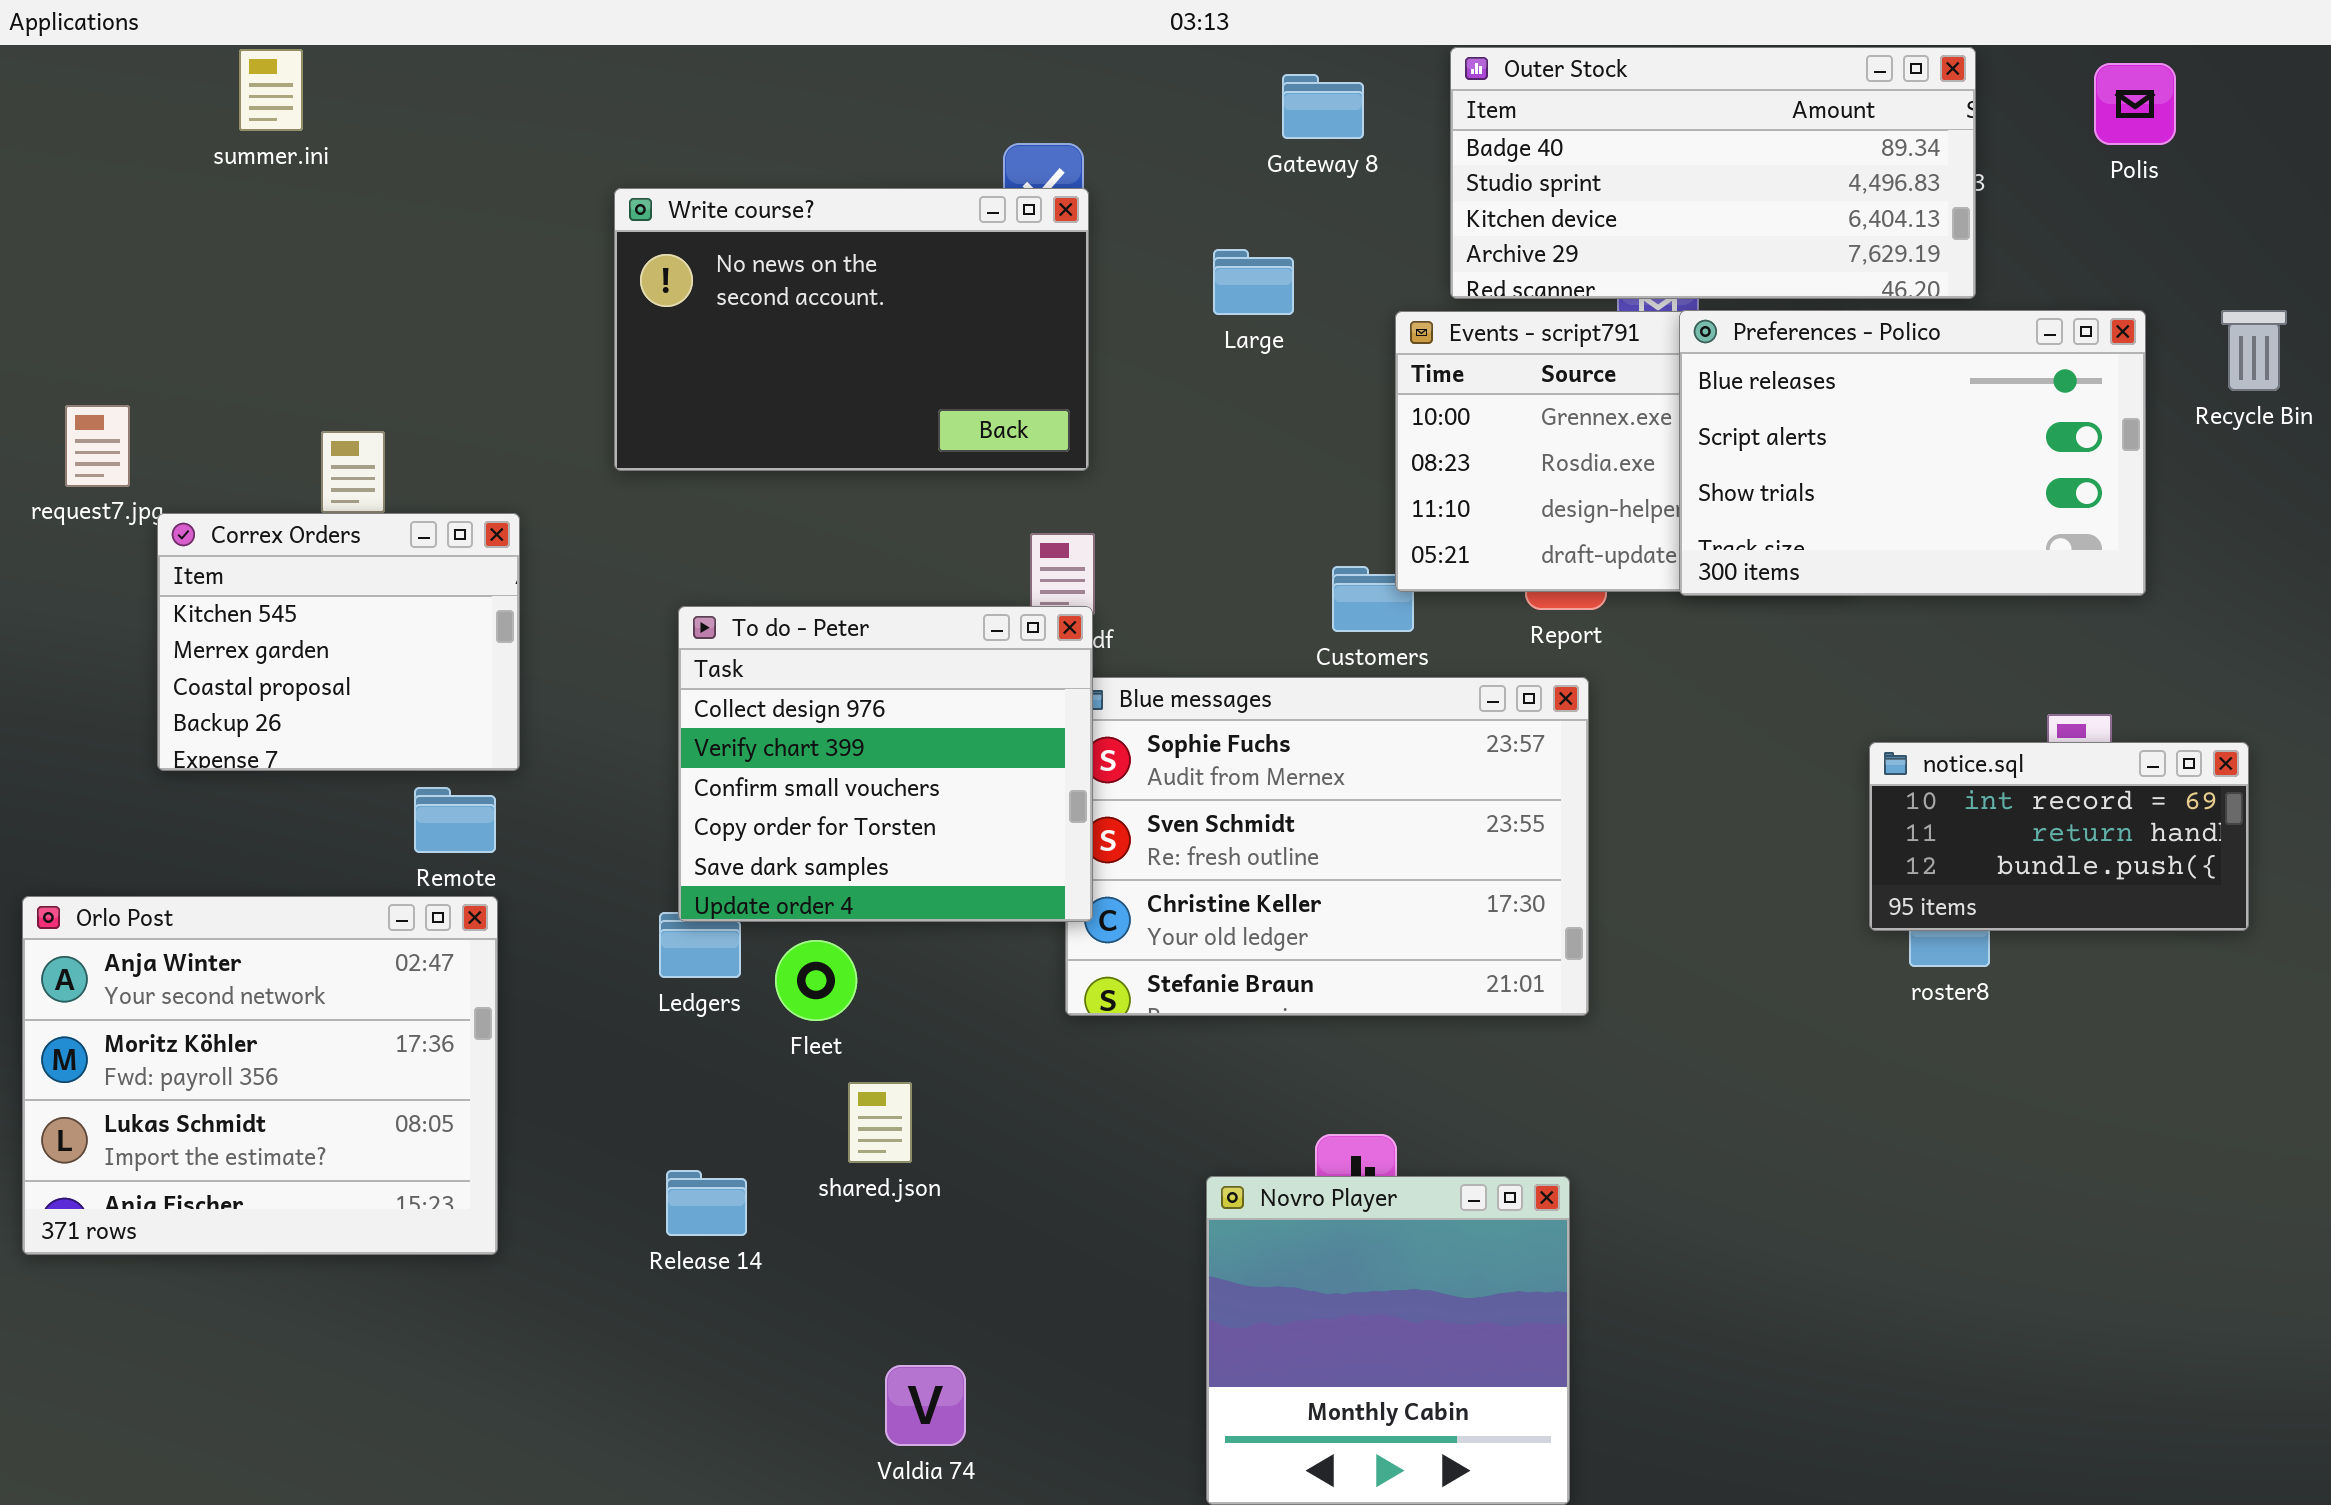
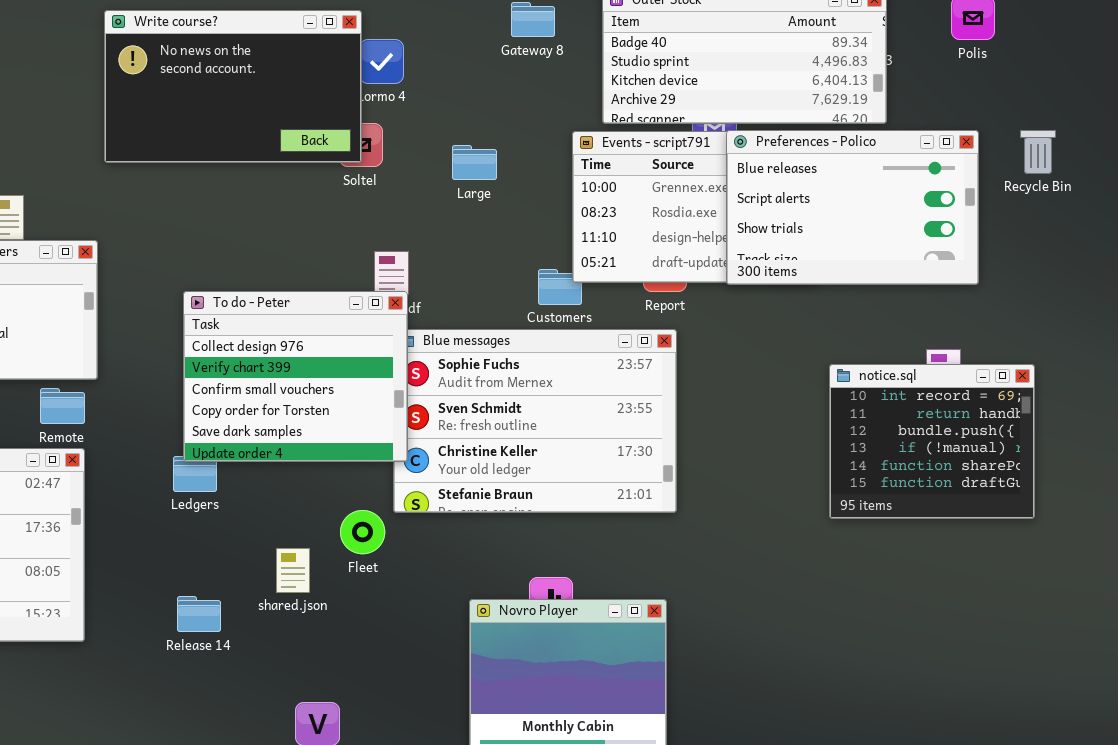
Write course?: [614,188,1089,471] -> [104,10,362,163], moved
Large: [1213,249,1294,315] -> [452,145,497,180], moved
notice.sql: [1869,742,2249,931] -> [829,364,1035,519], resized
Fleet: [775,940,857,1021] -> [340,510,385,554], moved

